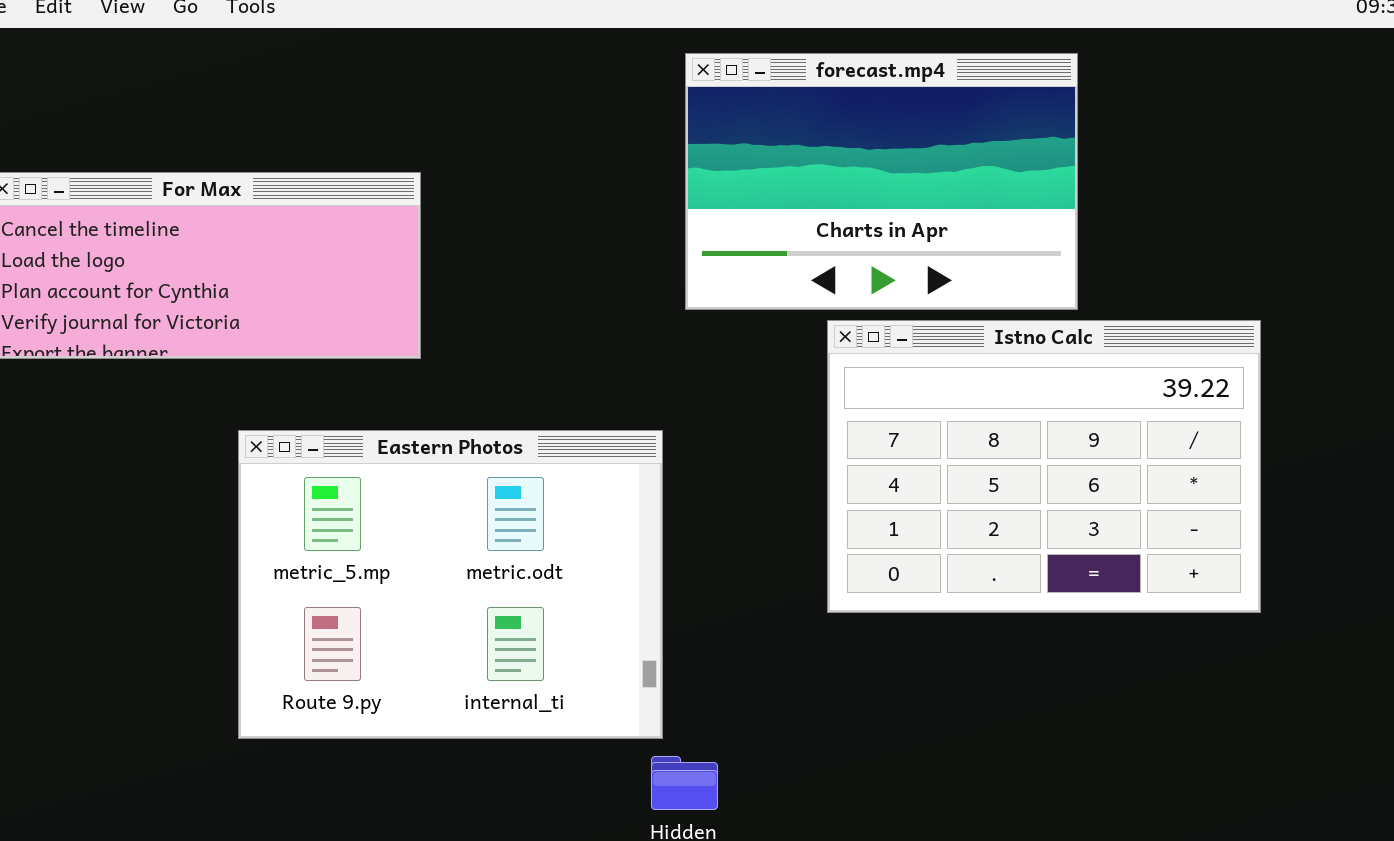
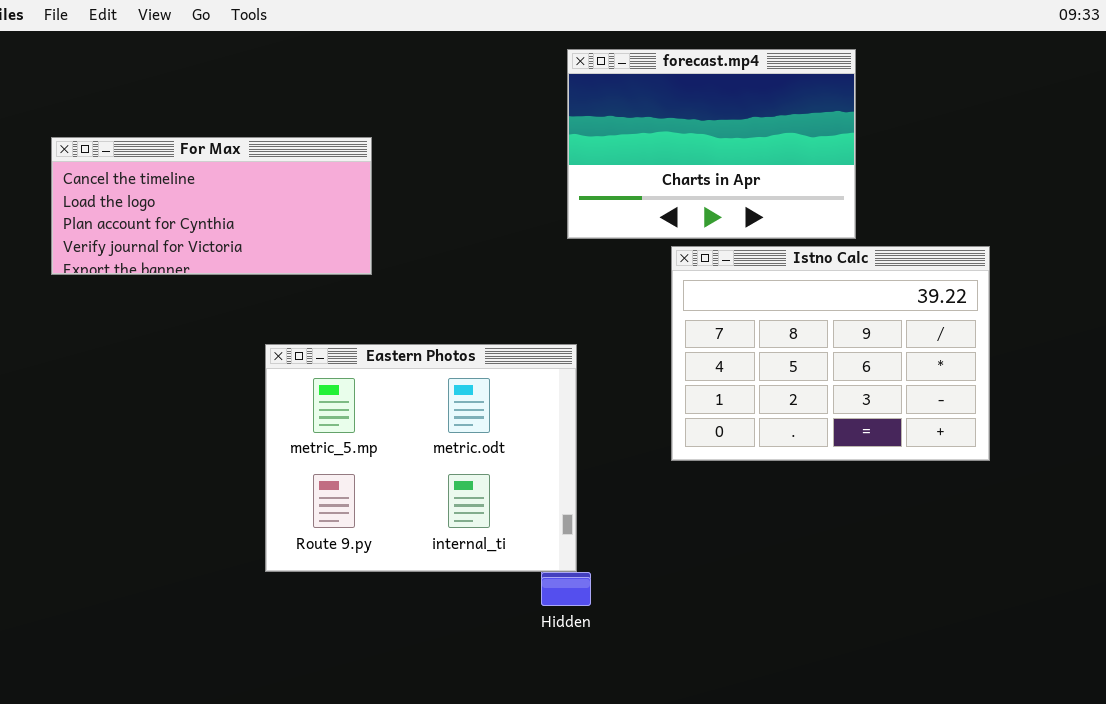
Eastern Photos: [238,430,663,739] -> [265,344,577,572], moved

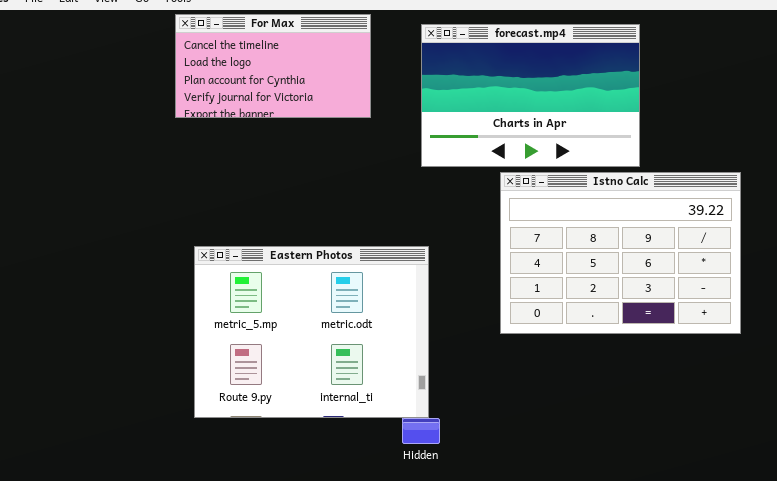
For Max: [51,137,372,275] -> [175,14,371,118], moved, resized

